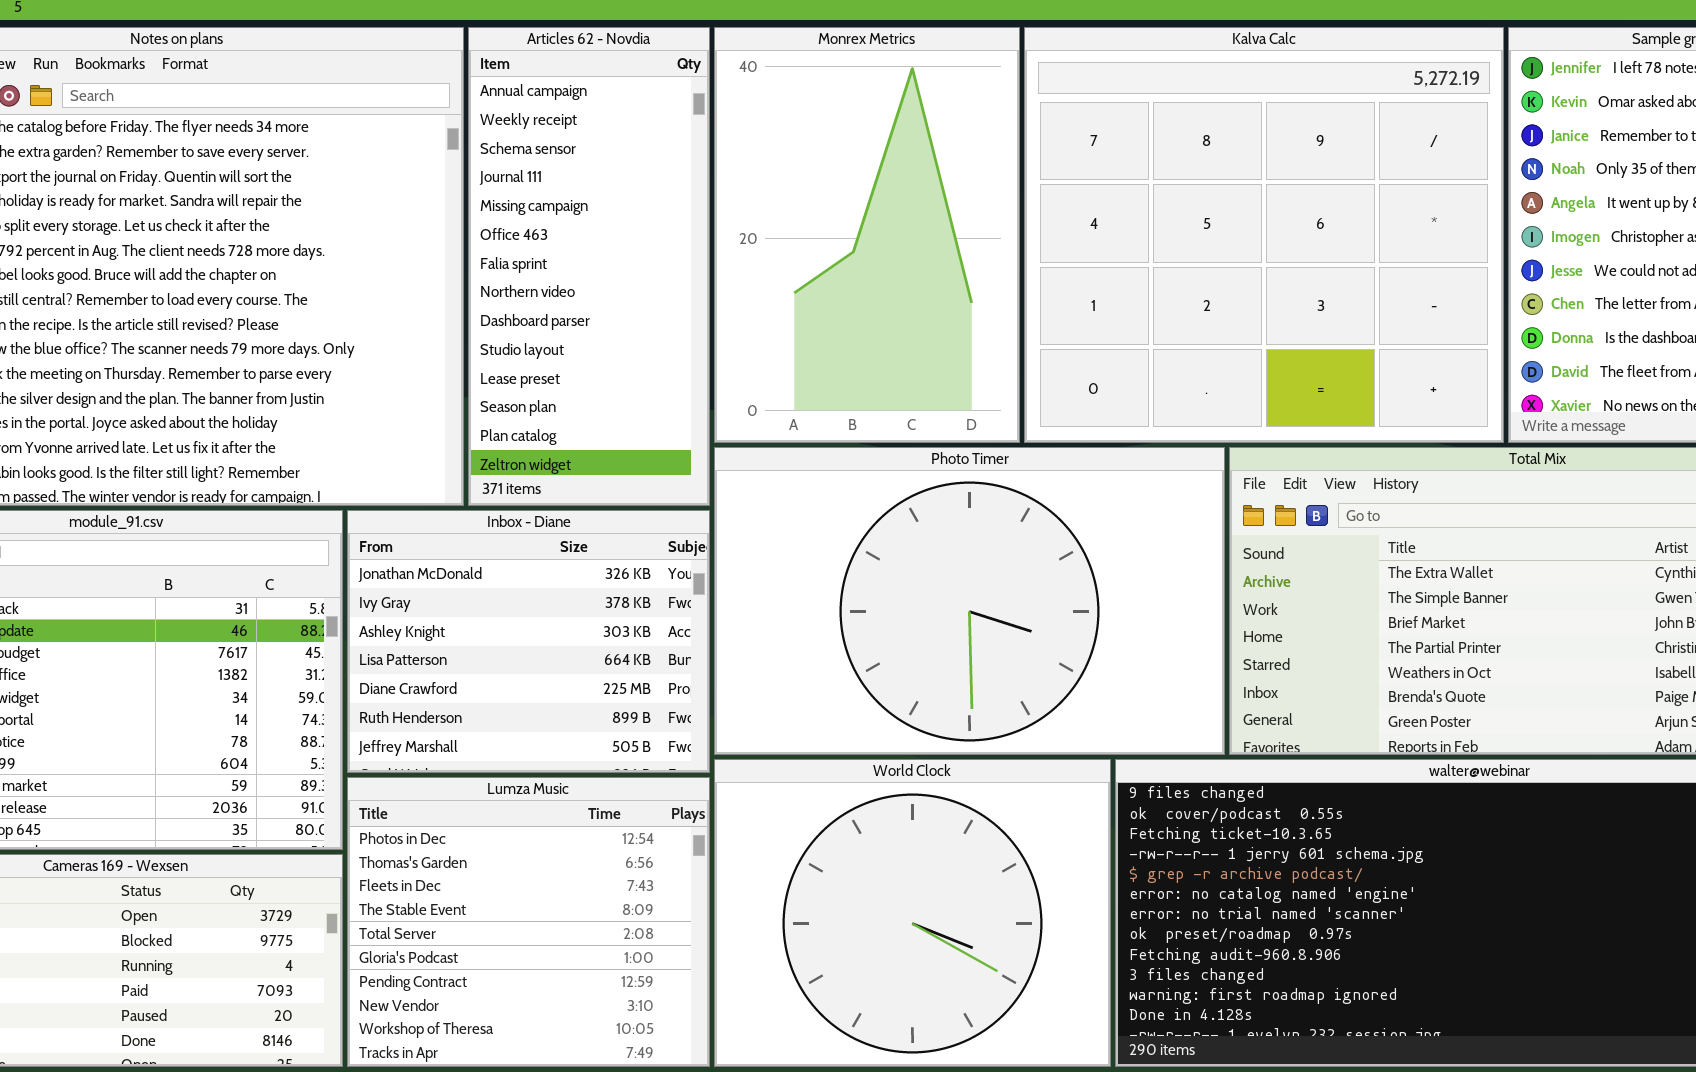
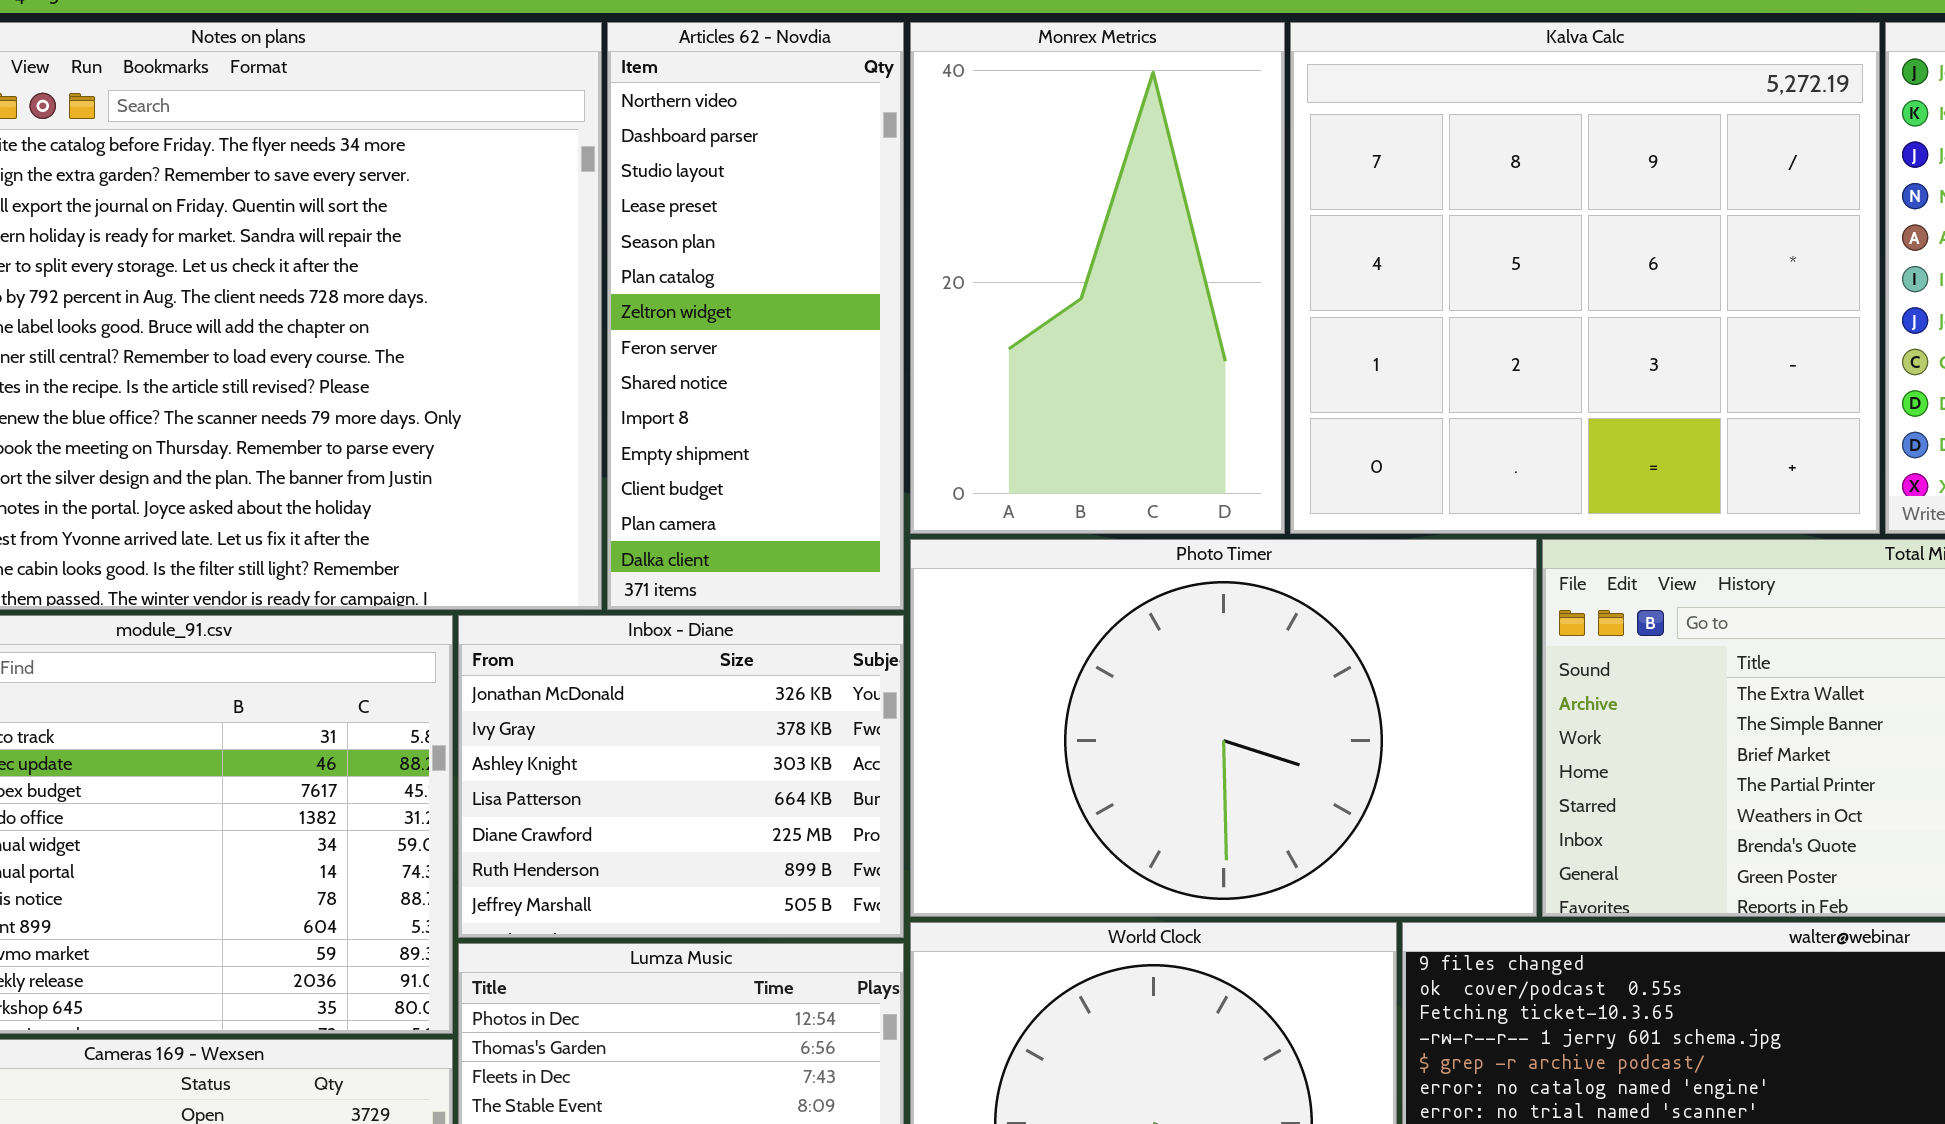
Articles 62 - Novdia: [468,27,710,506] -> [607,22,904,610], scrolled down 7 rows

